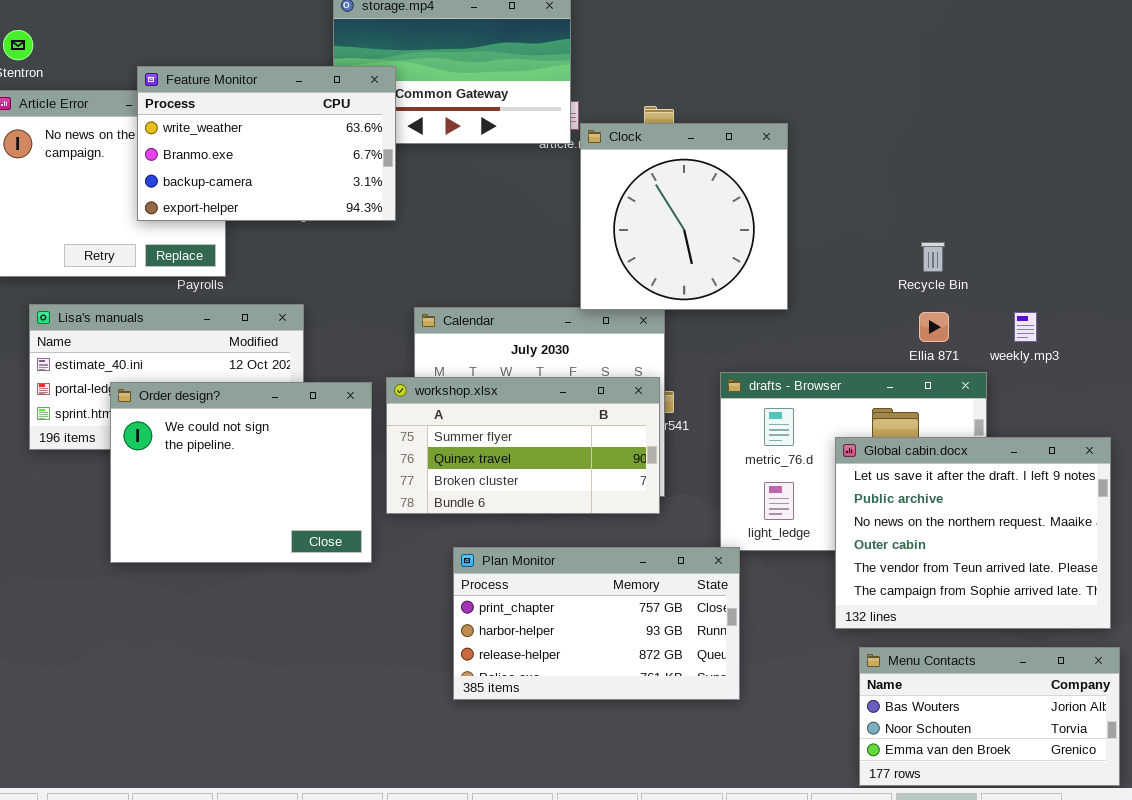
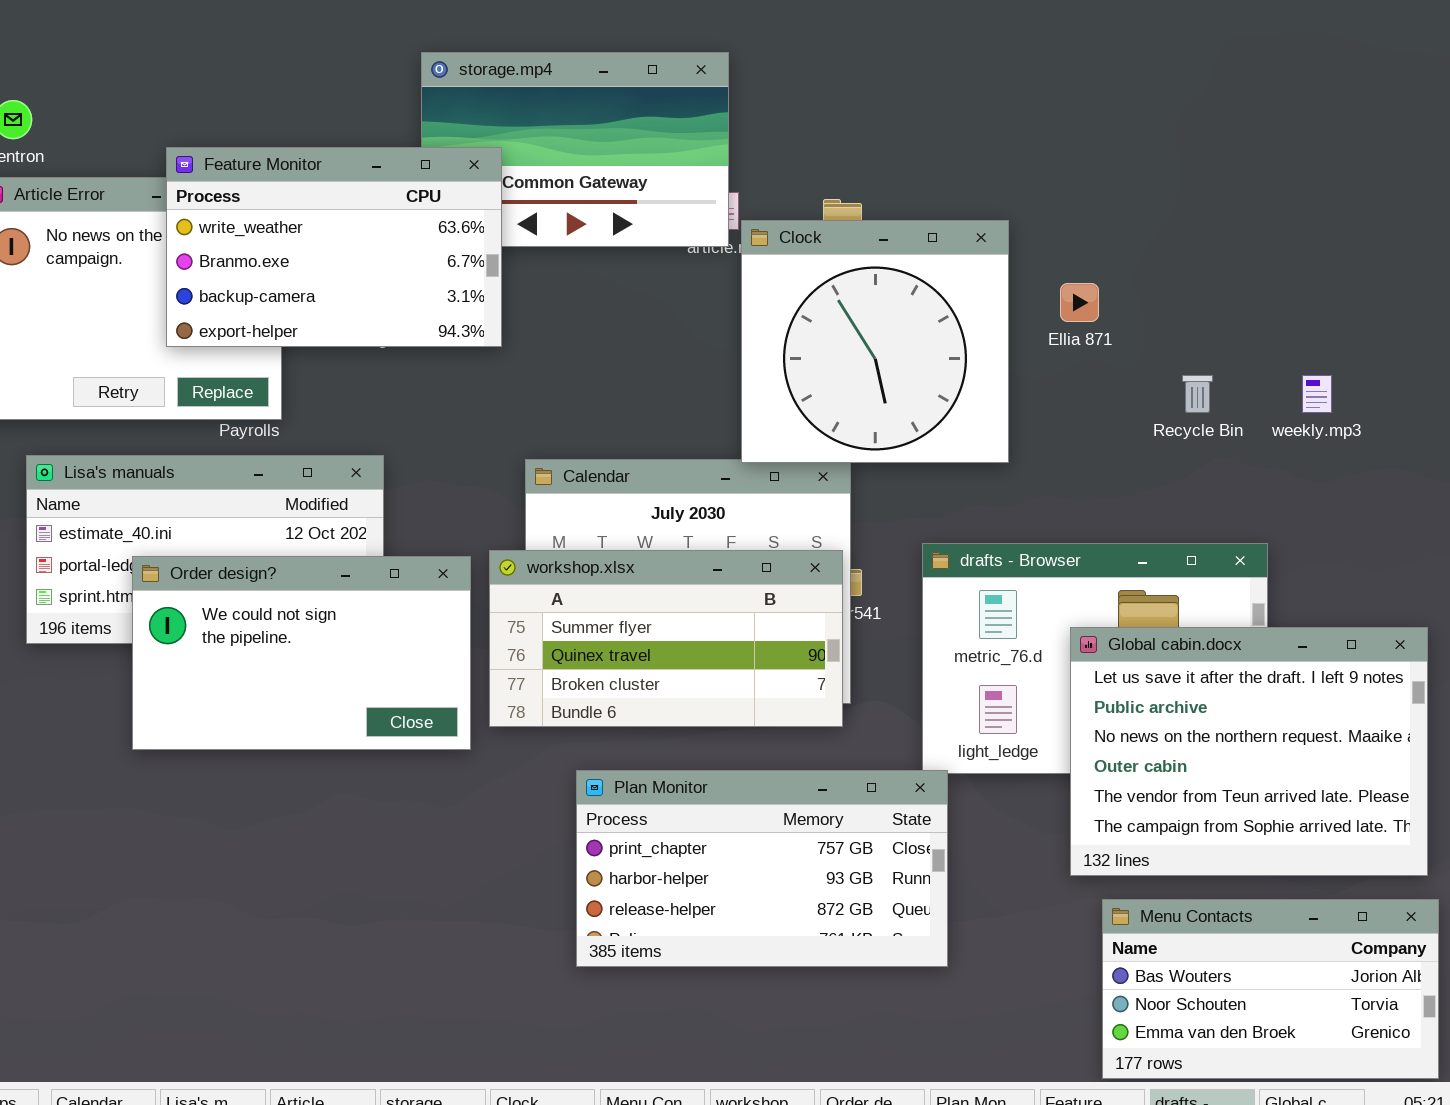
Ellia 871: [919,312,949,342] -> [1060,283,1099,322], moved
weekly.mp3: [1014,312,1037,342] -> [1302,375,1332,413], moved
Order design?: [110,382,372,563] -> [132,556,471,750], resized

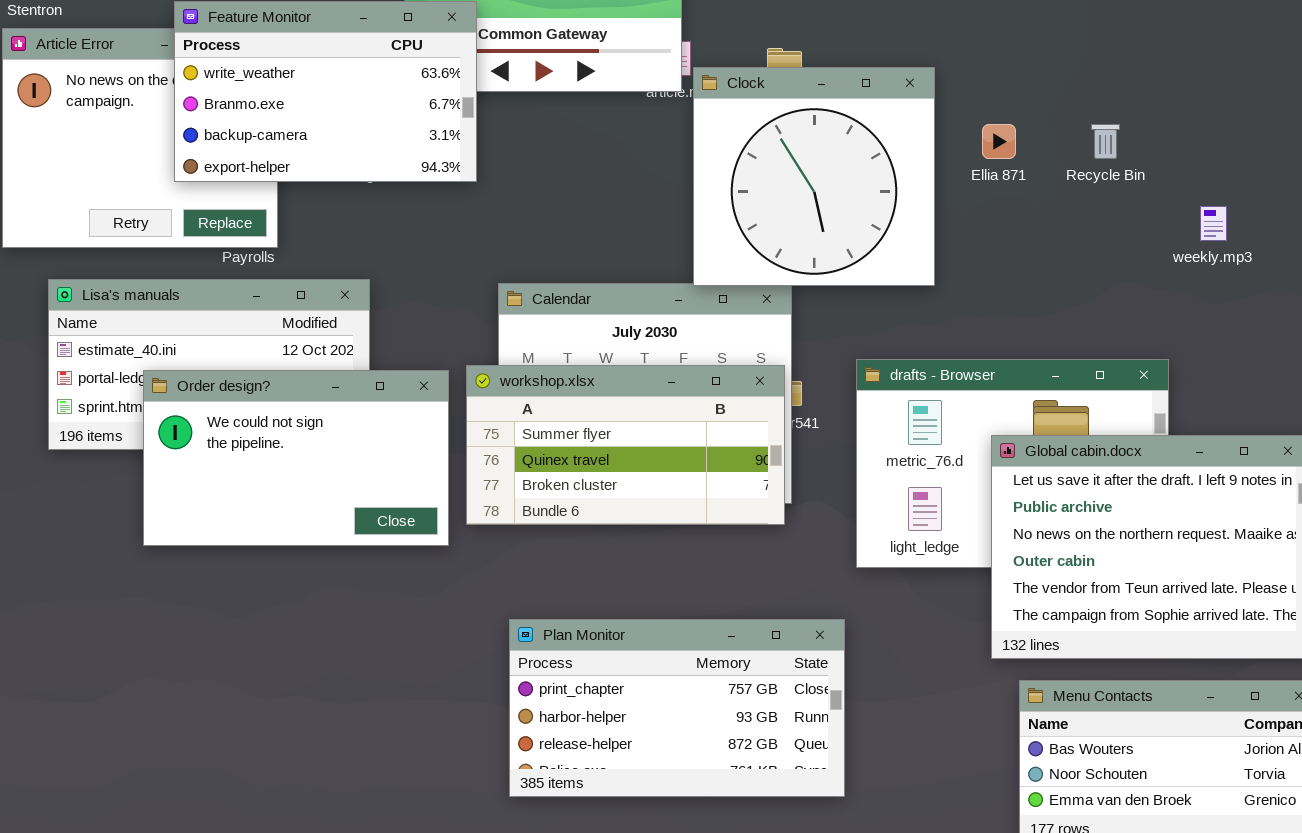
Recycle Bin: [1182,375,1213,413] -> [1091,124,1120,159], moved
Plan Monitor: [576,770,948,967] -> [509,619,845,797], moved

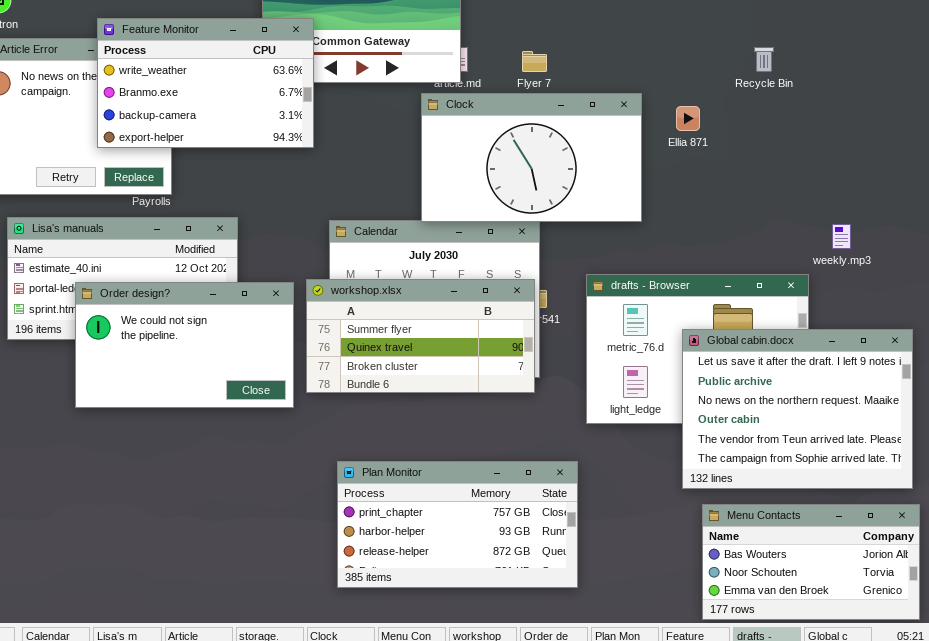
Clock: [693,67,935,286] -> [421,93,642,222], resized
Recycle Bin: [1091,124,1120,159] -> [754,47,774,72], moved
weekly.mp3: [1200,206,1227,241] -> [832,224,851,249], moved

